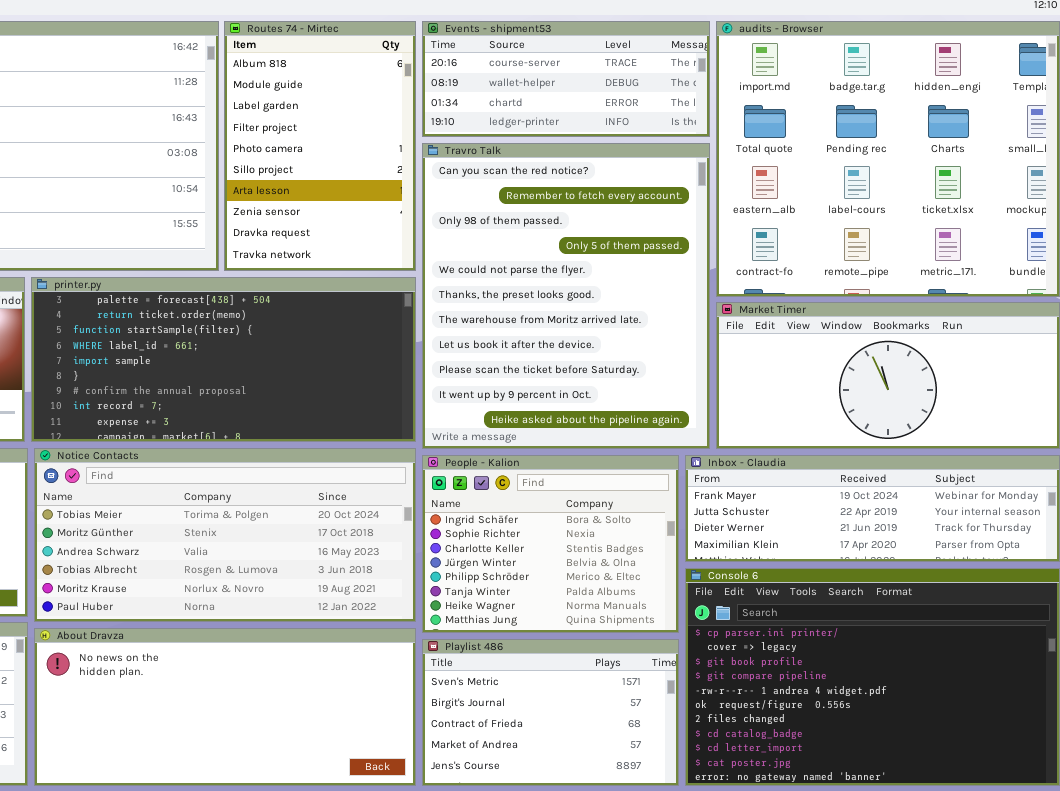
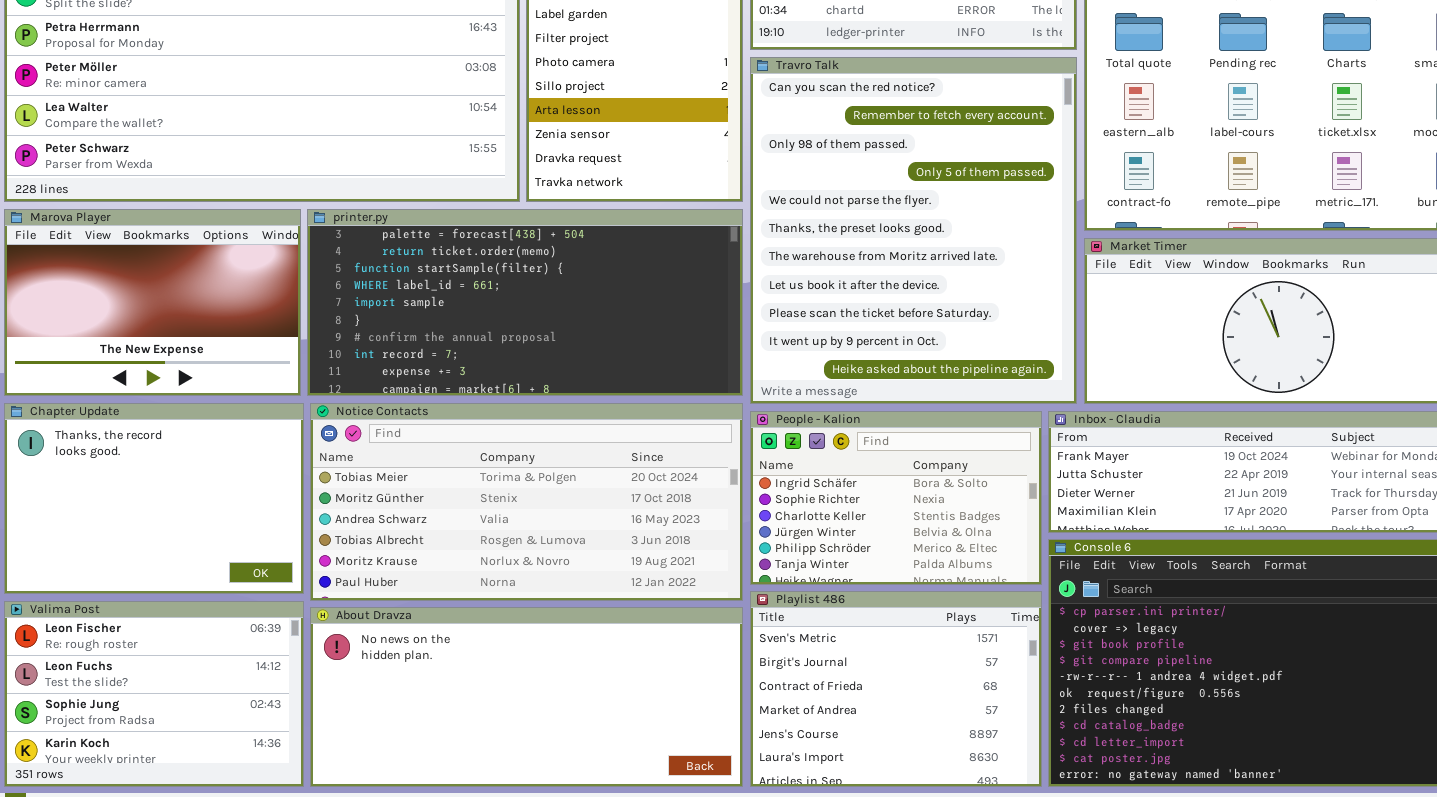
People - Kalion: [422,455,679,633] -> [750,411,1042,585], resized
Playlist 486: [422,639,679,786] -> [750,591,1042,787], resized

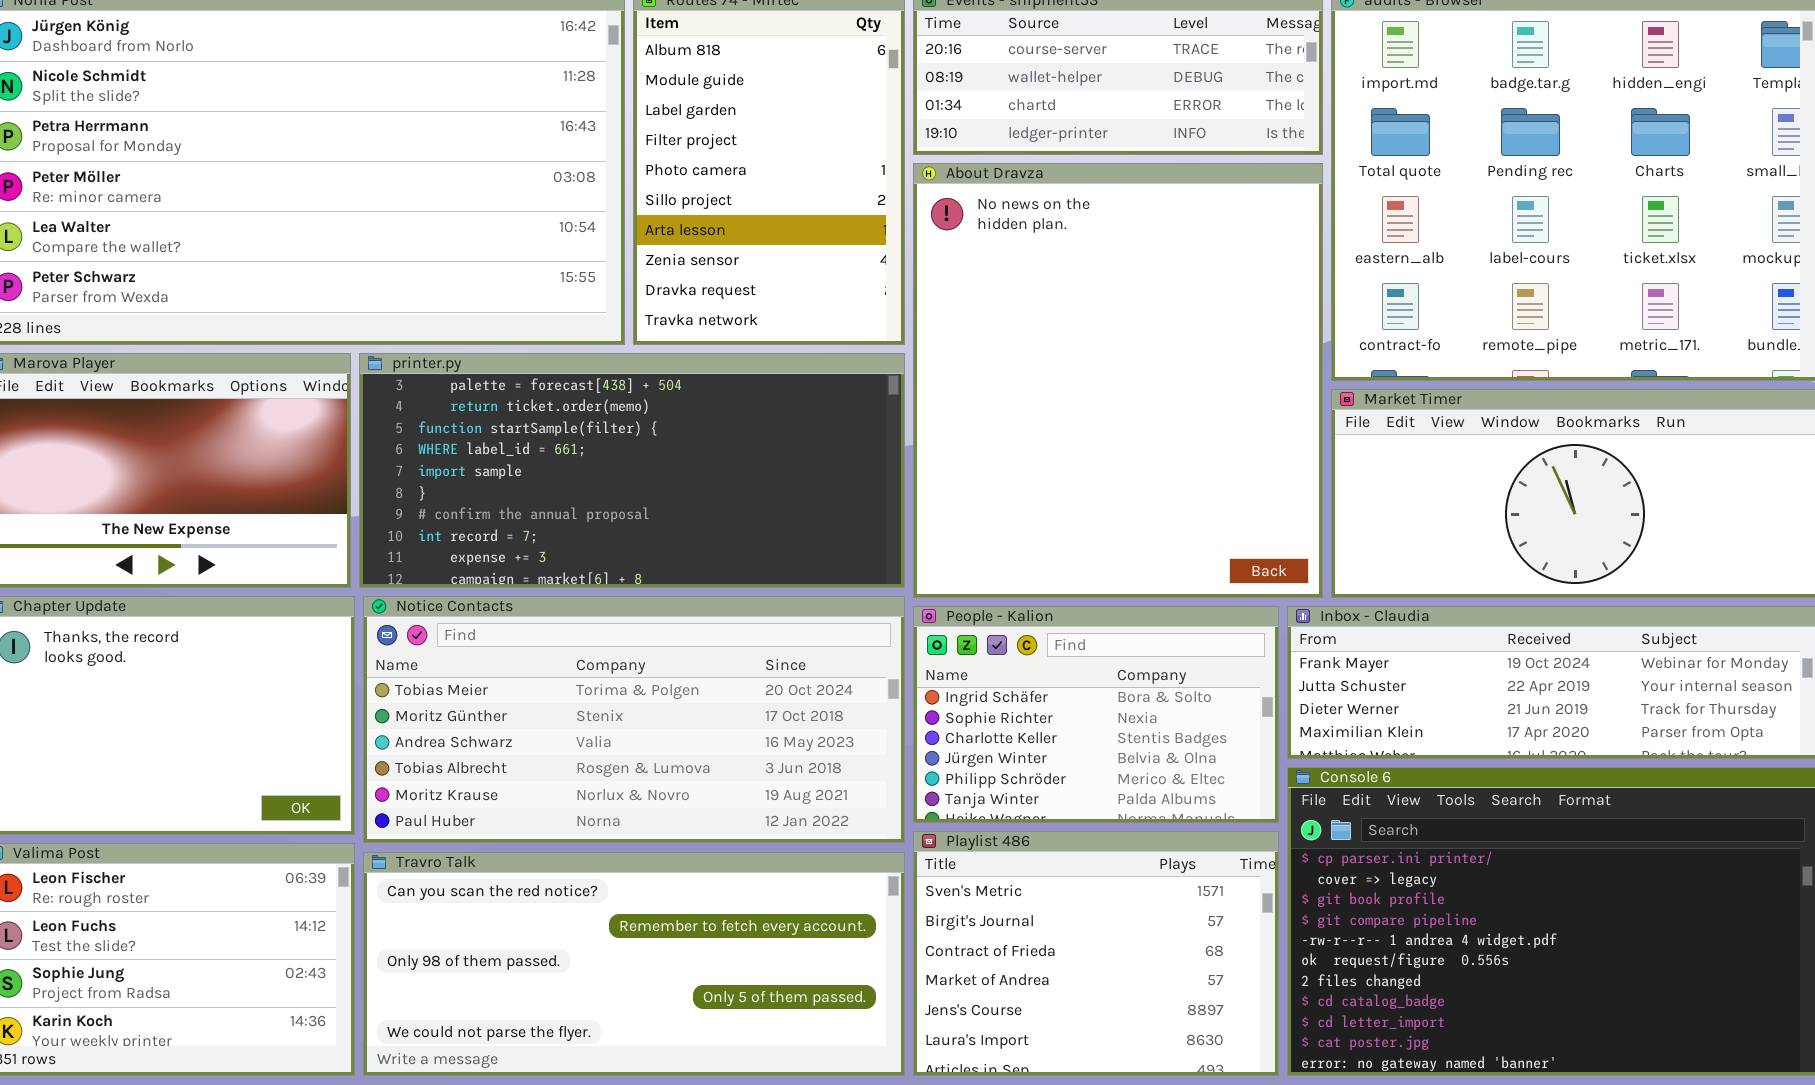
Travro Talk: [750,57,1077,404] -> [363,852,905,1076], moved, resized
About Dravza: [310,607,743,787] -> [913,163,1323,598], moved, resized

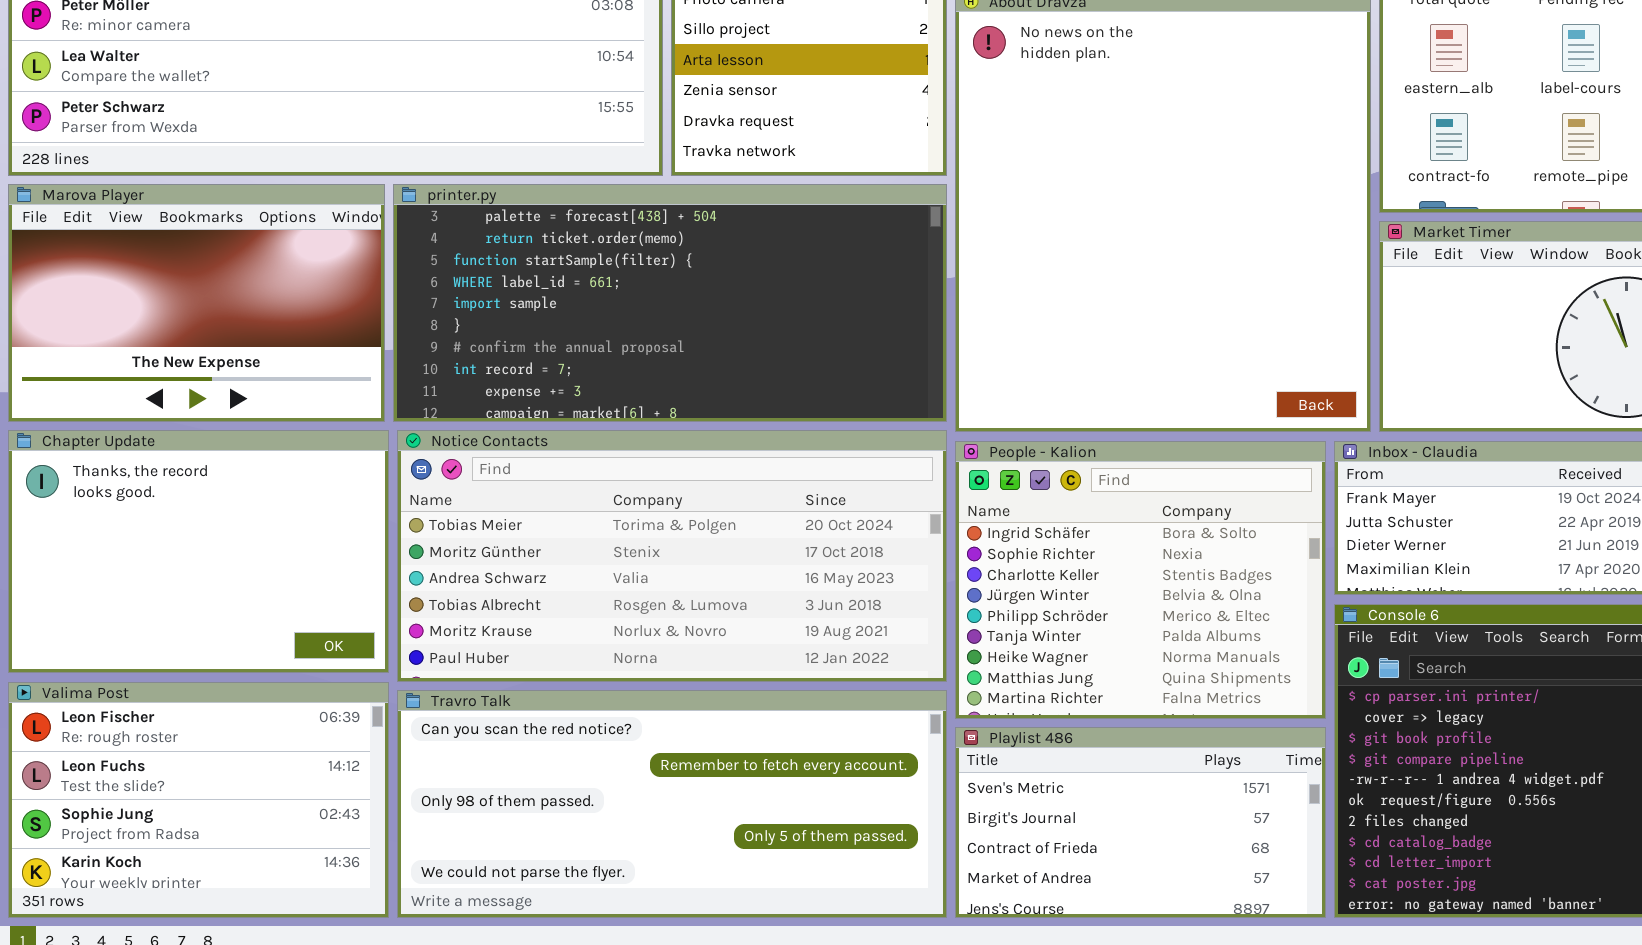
People - Kalion: [913,606,1279,823] -> [955,441,1326,719], resized
Playlist 486: [913,831,1279,1076] -> [955,727,1326,918], resized

